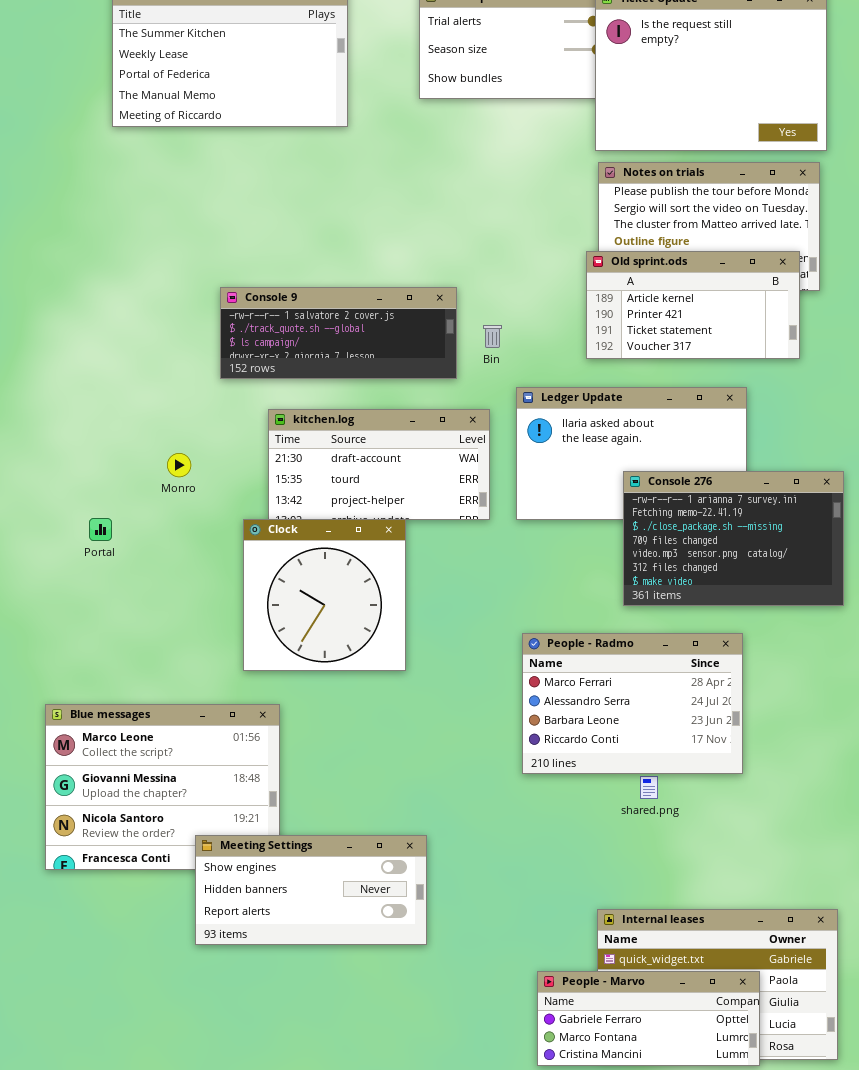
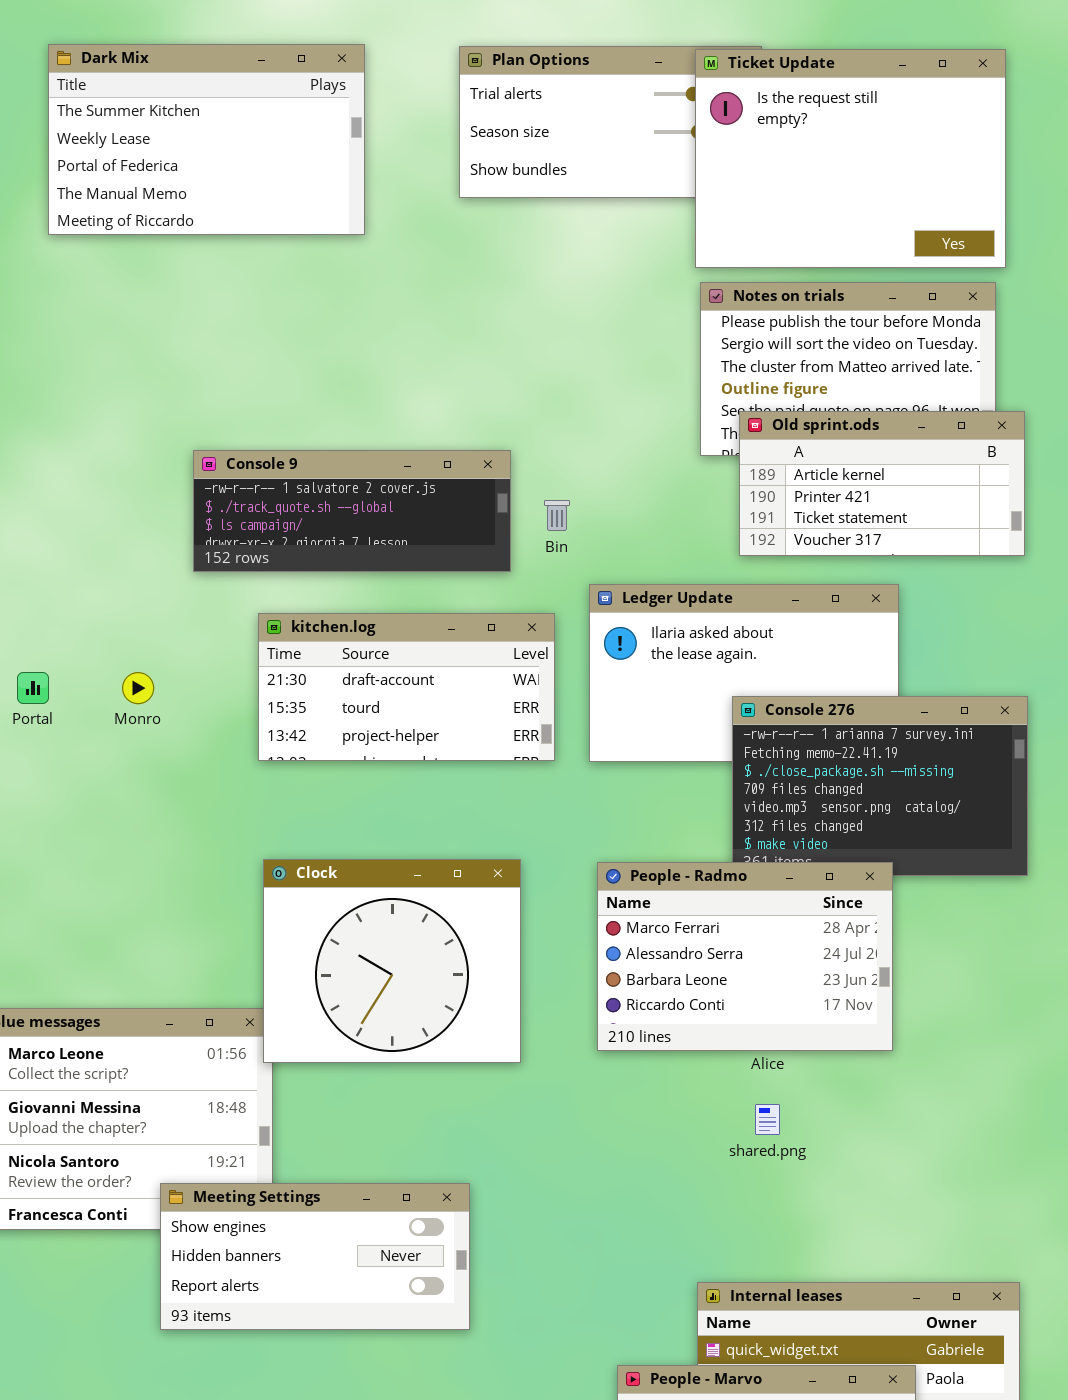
Old sprint.ods: [586,251,800,359] -> [739,411,1025,556], moved
Portal: [89,518,112,541] -> [17,672,49,704], moved
Clock: [243,519,406,671] -> [263,859,521,1063], moved, resized
People - Radmo: [522,633,743,774] -> [597,862,893,1051], moved

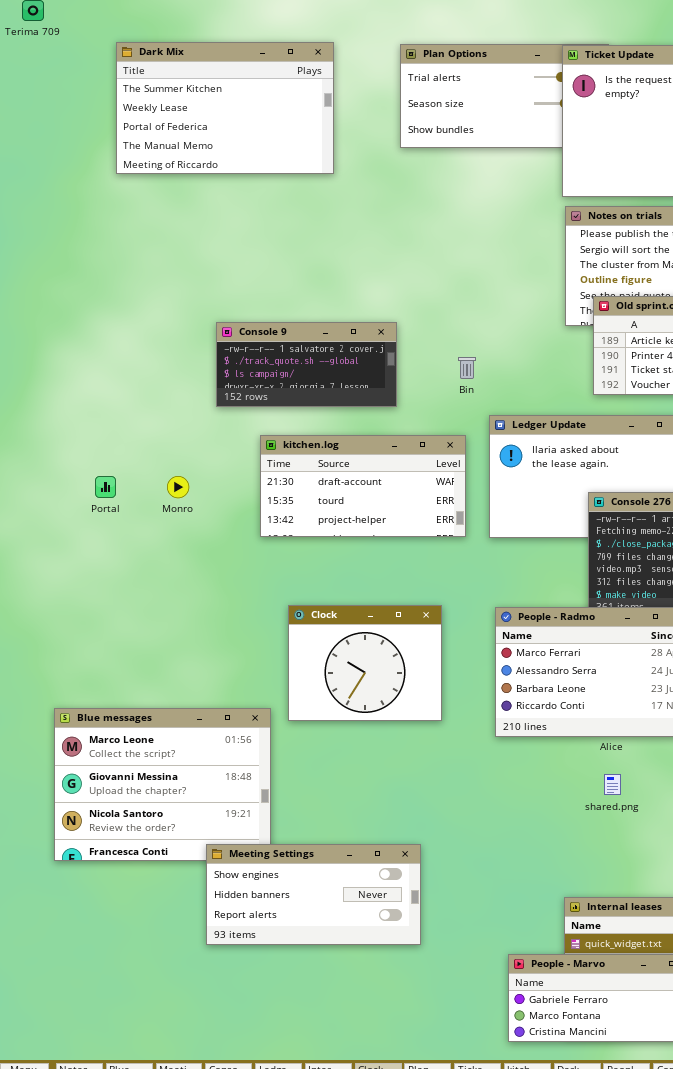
Console 9: [193,450,511,572] -> [216,322,397,407], resized
Clock: [263,859,521,1063] -> [288,605,442,721], resized
Meeting Settings: [160,1183,470,1330] -> [206,844,421,945], moved

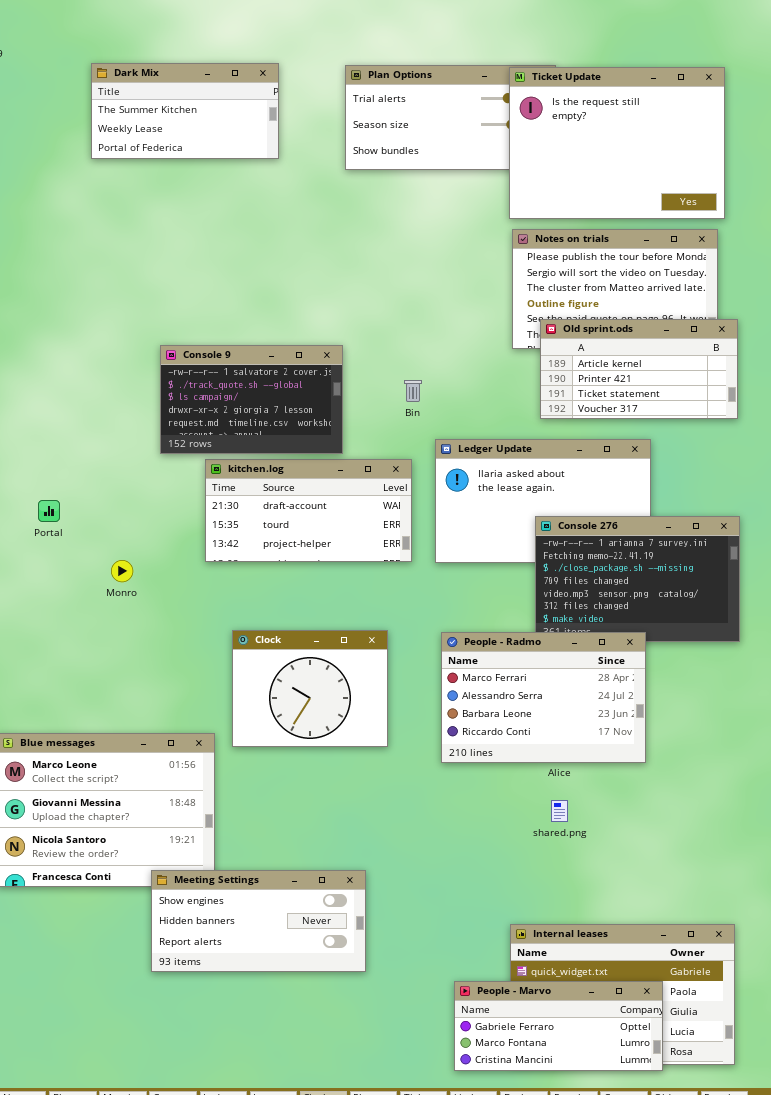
Dark Mix: [116,42,334,174] -> [91,63,279,159], resized
Console 9: [216,322,397,407] -> [160,345,343,454], resized
Monro: [167,476,189,498] -> [111,560,133,582], moved

